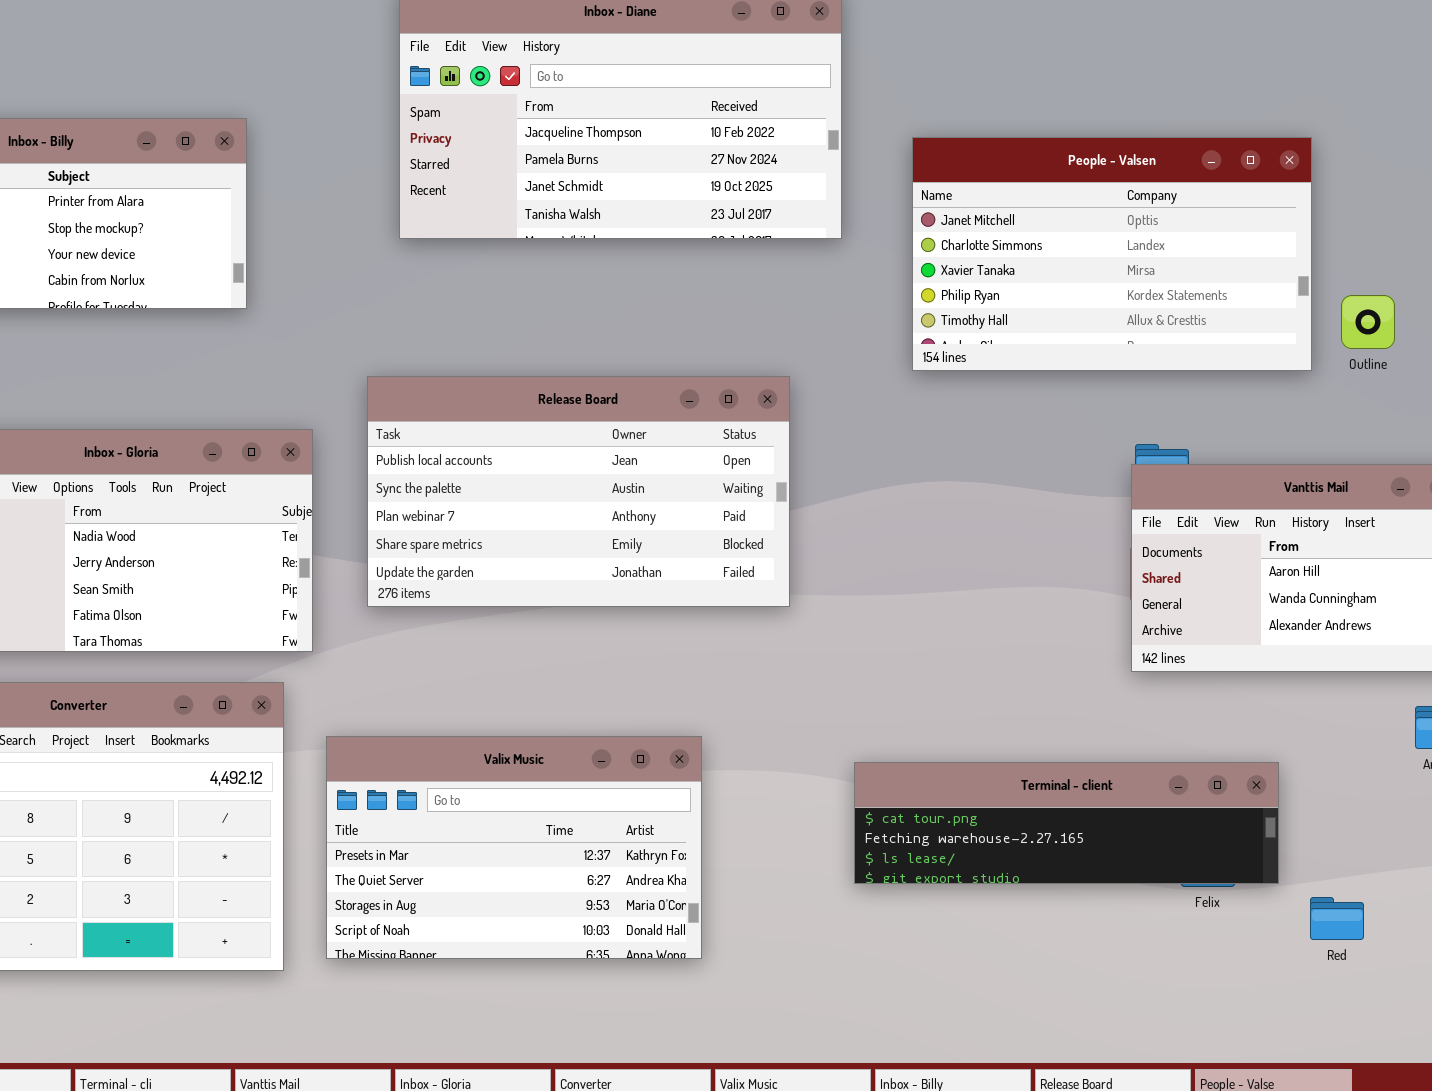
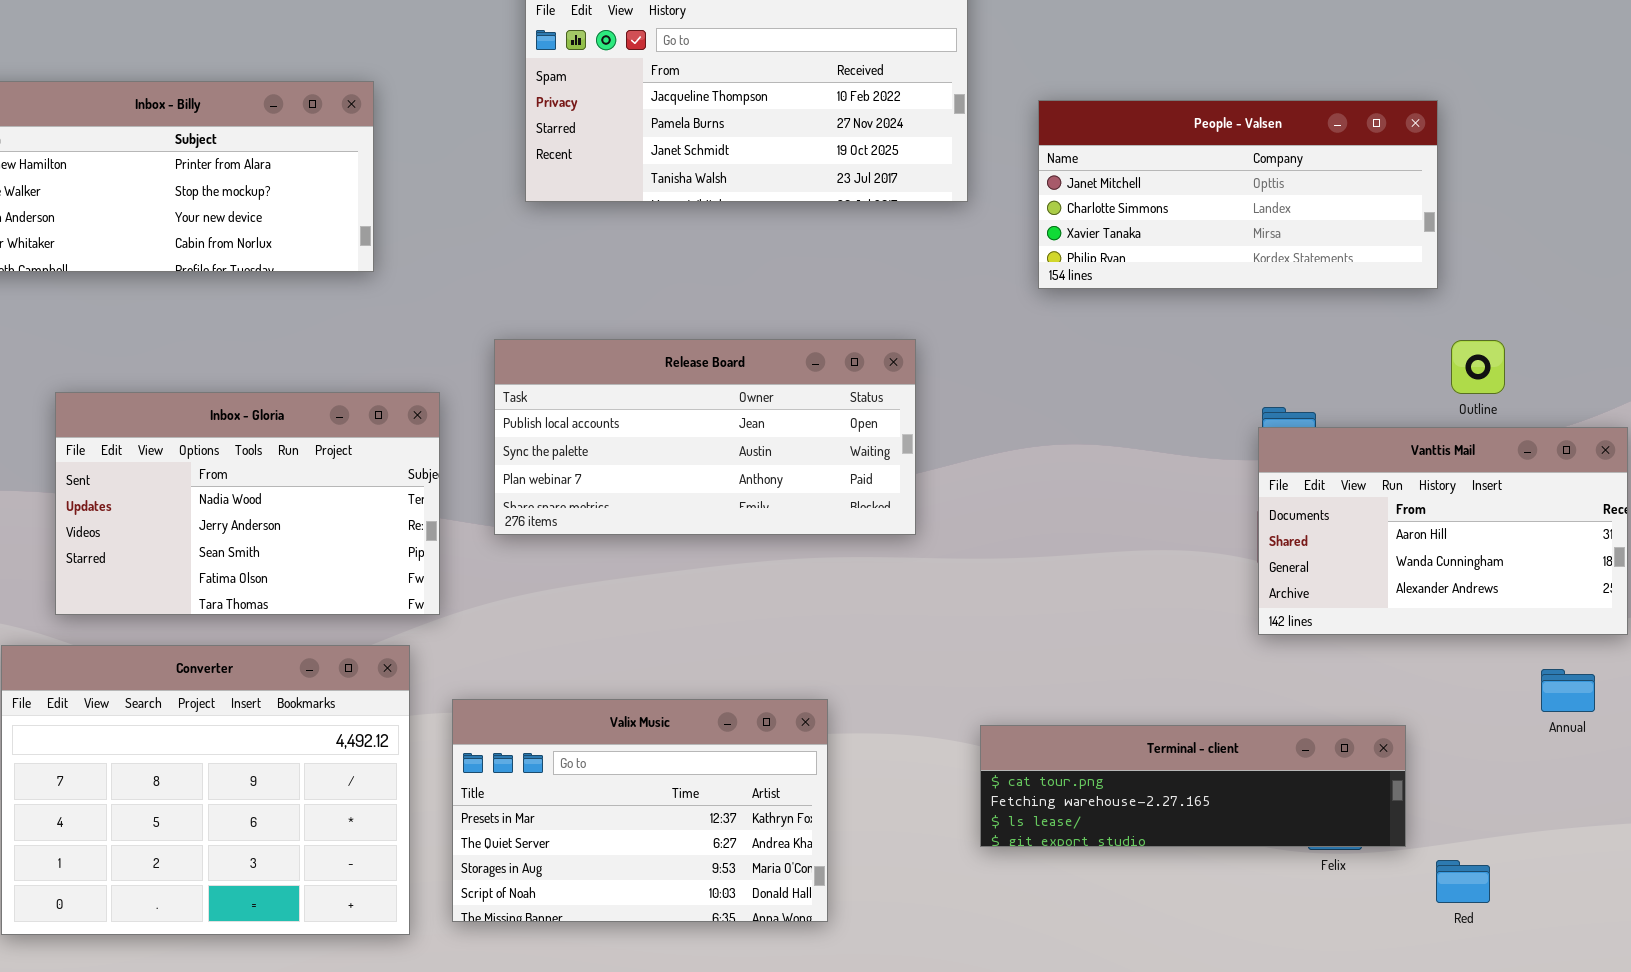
People - Valsen: [912,137,1312,371] -> [1038,100,1438,289], resized
Outline: [1341,295,1395,349] -> [1451,340,1505,394], moved
Release Board: [367,376,790,607] -> [494,339,916,535], resized

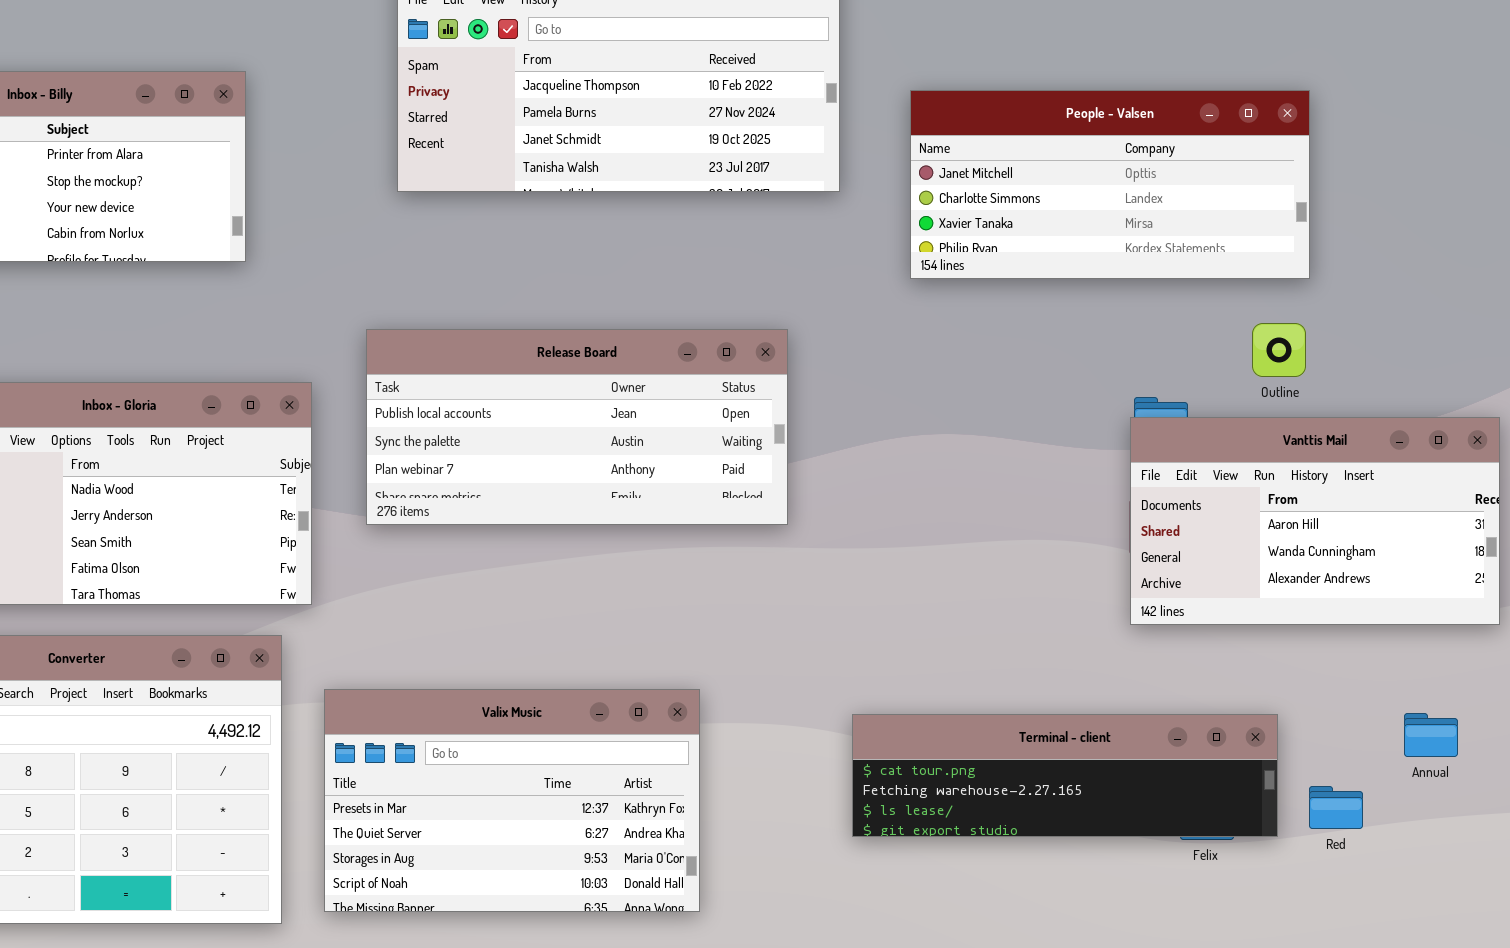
Outline: [1451,340,1505,394] -> [1252,323,1306,377], moved
Annual: [1541,669,1595,712] -> [1404,713,1458,757], moved
Red: [1436,860,1490,903] -> [1309,786,1363,829], moved

